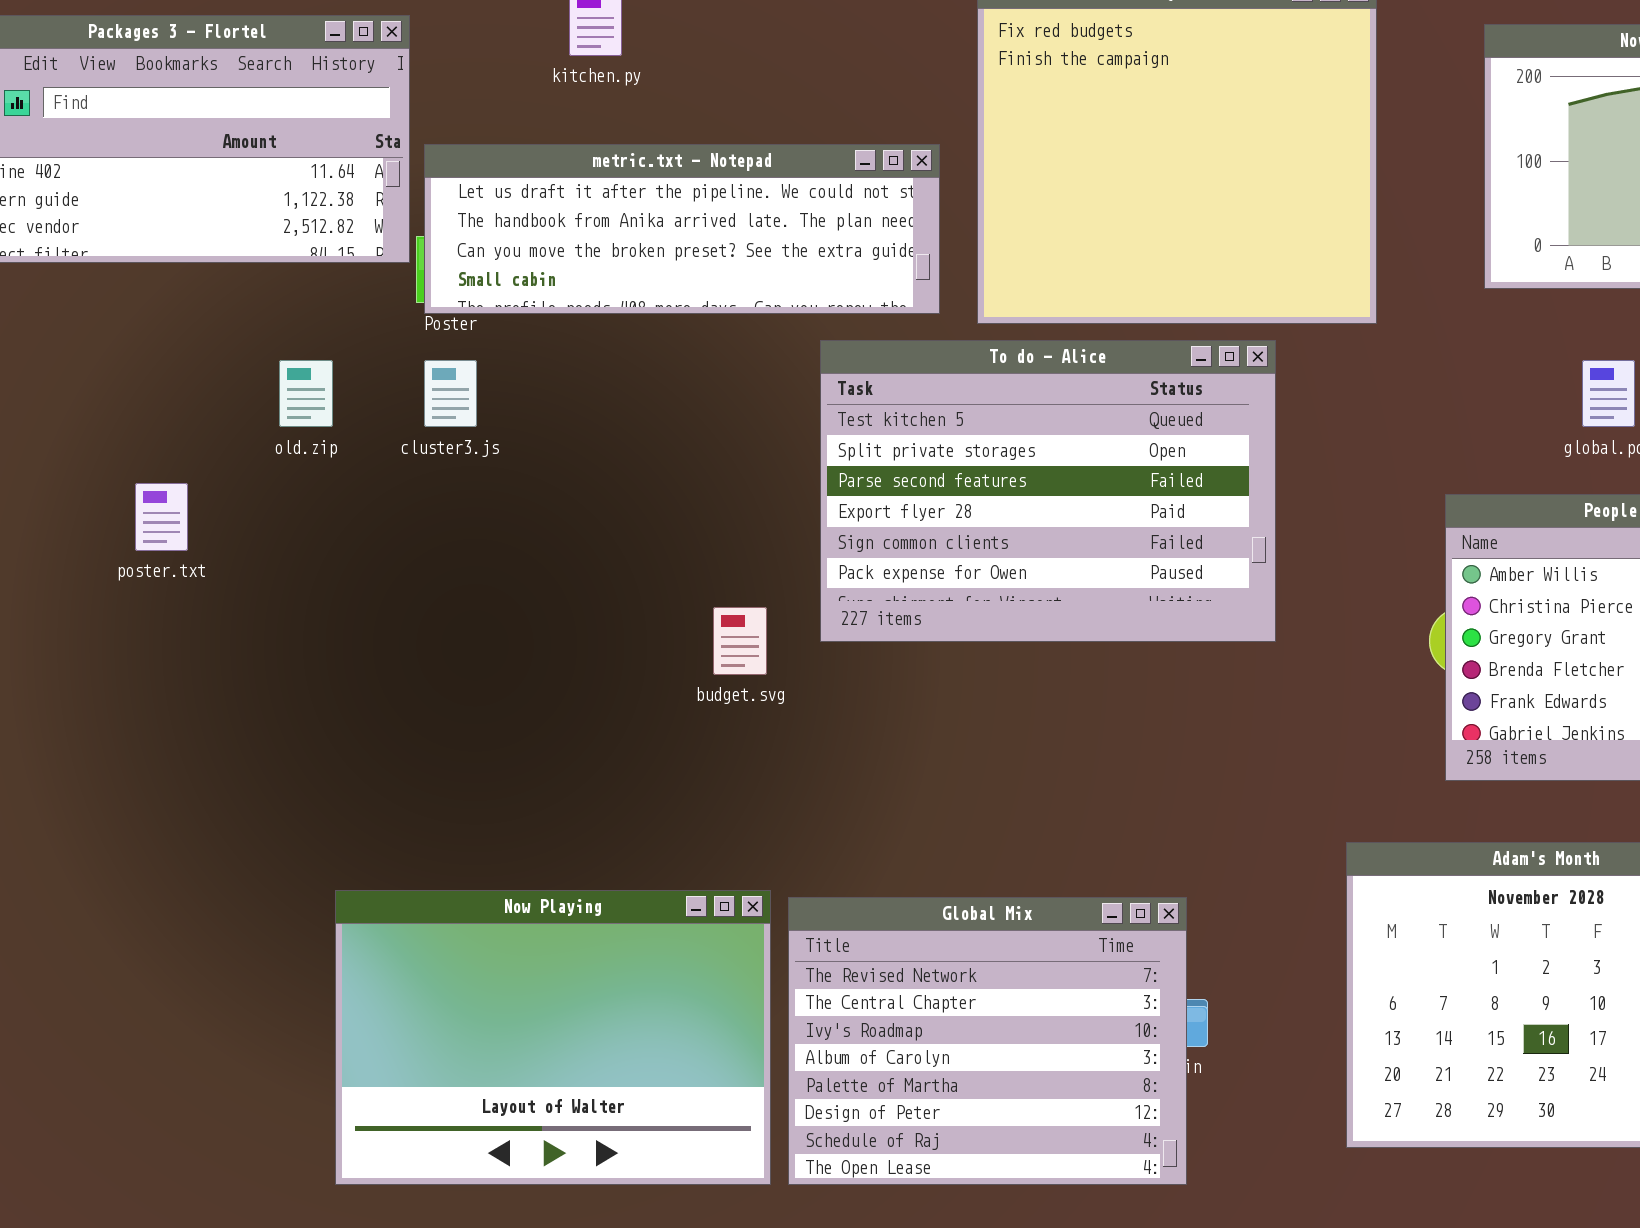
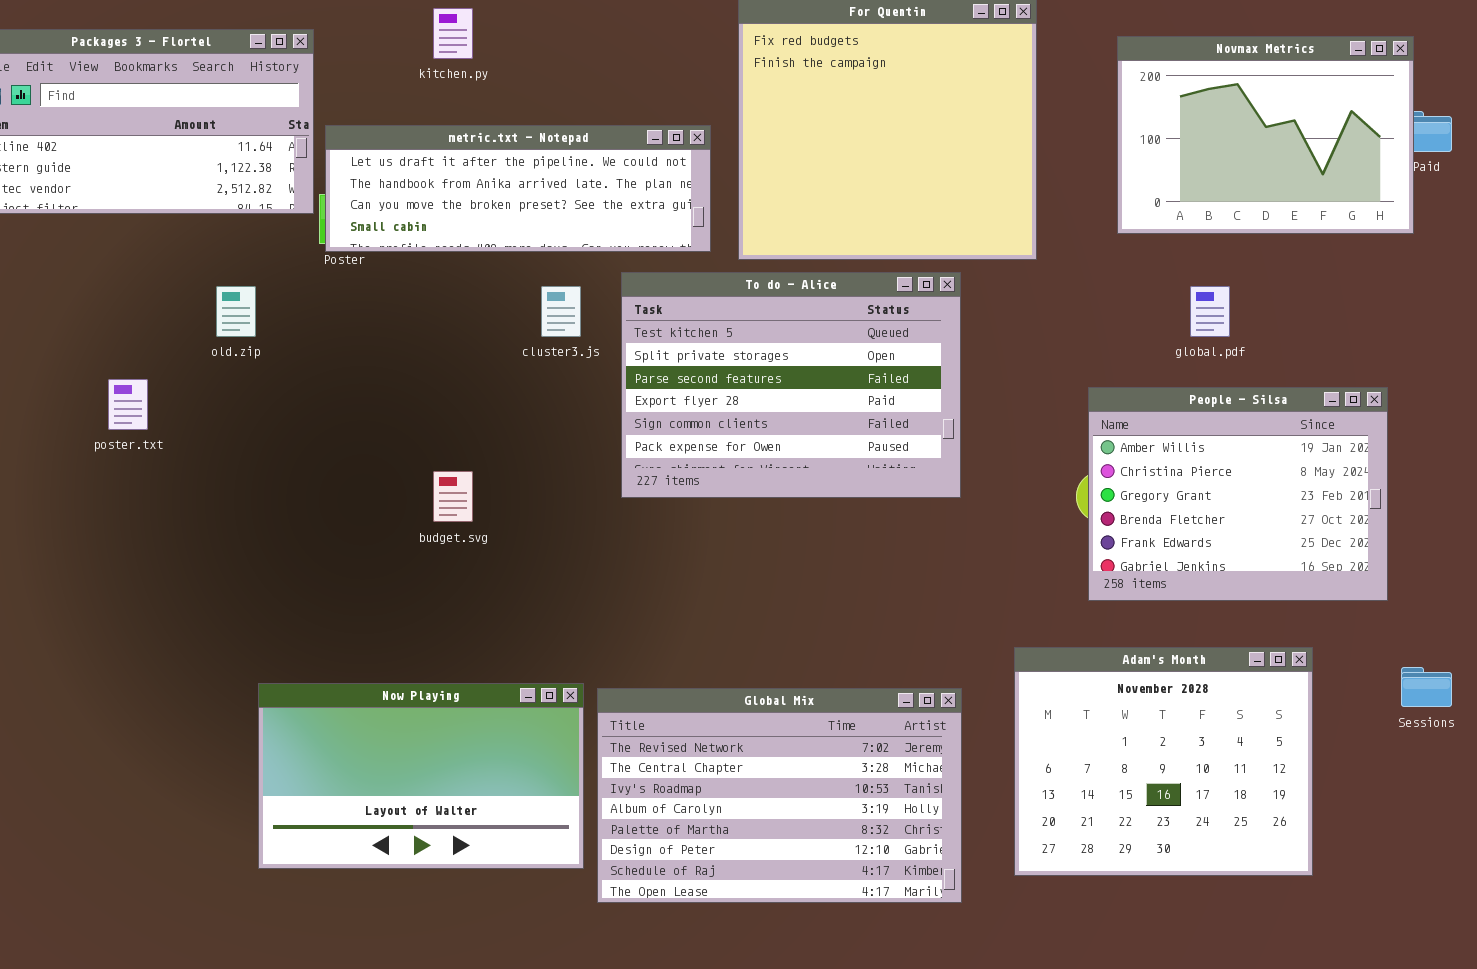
cluster3.js: [424,360,477,427] -> [541,286,581,337], moved
budget.svg: [713,607,767,675] -> [433,471,473,522], moved
Now Playing: [335,890,771,1185] -> [258,683,584,869], resized
Global Mix: [788,897,1187,1185] -> [597,688,962,903], resized

